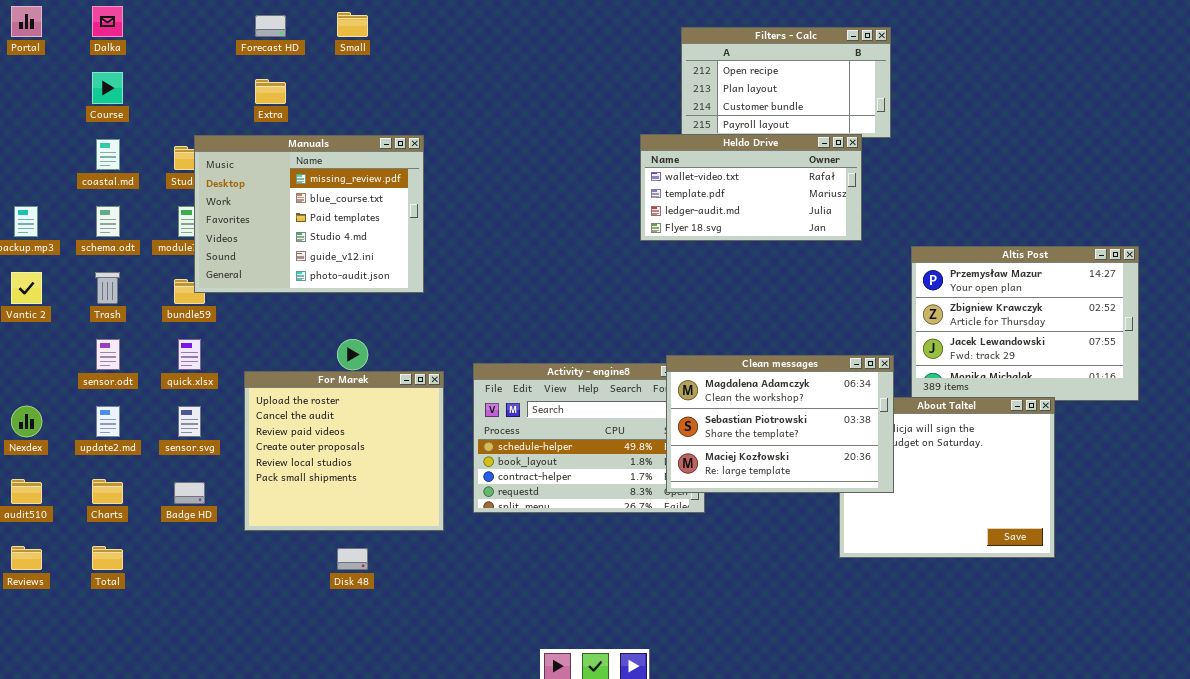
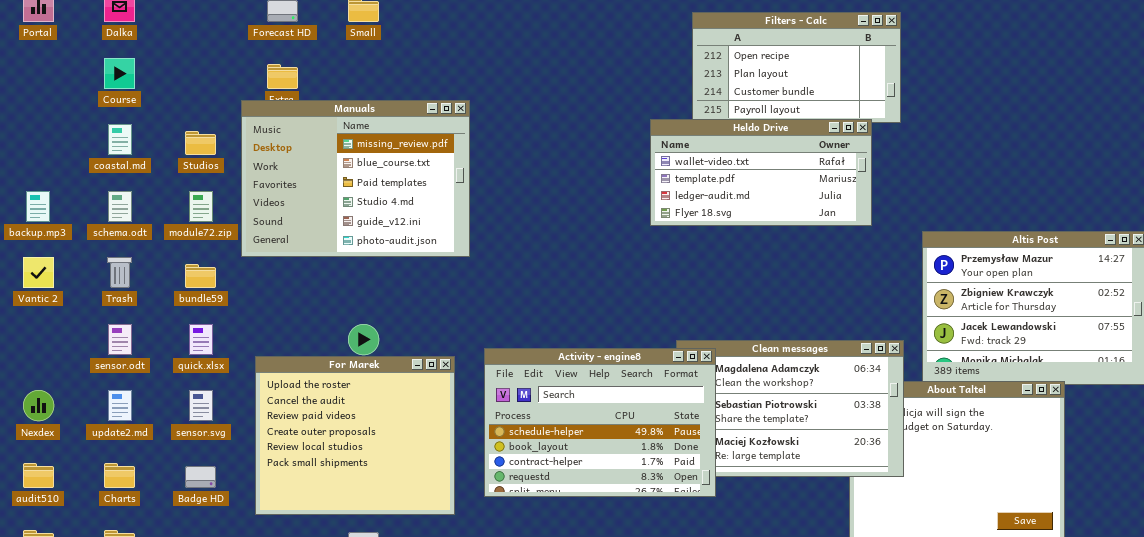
Manuals: [194,135,424,293] -> [241,100,470,257], moved
Activity - engine8: [473,363,705,513] -> [484,348,716,497], raised

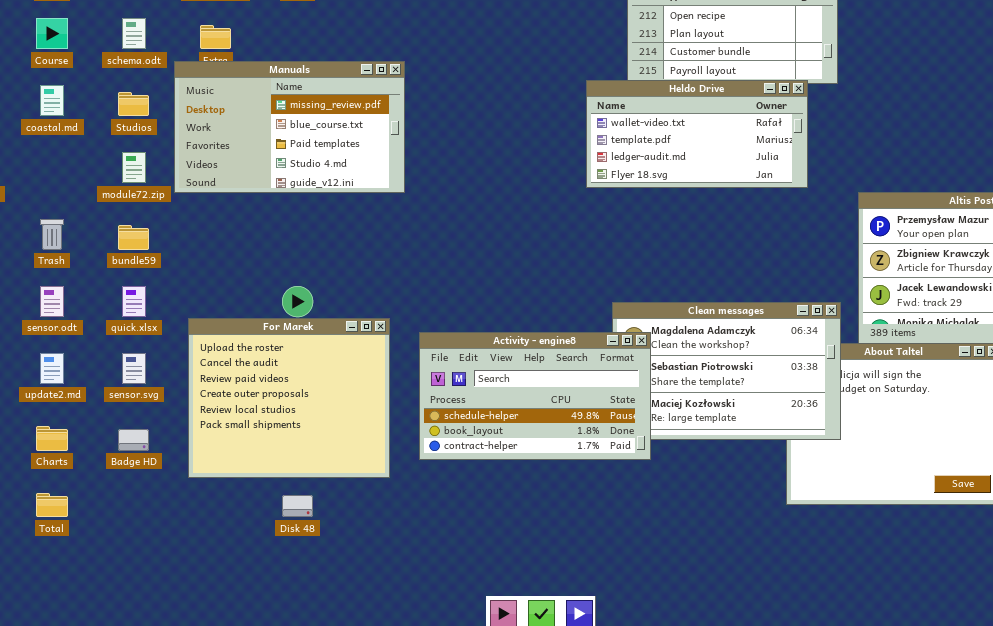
Manuals: [241,100,470,257] -> [174,61,405,193], resized
schema.odt: [108,191,132,222] -> [122,18,146,49], moved
Activity - engine8: [484,348,716,497] -> [419,332,651,460], resized

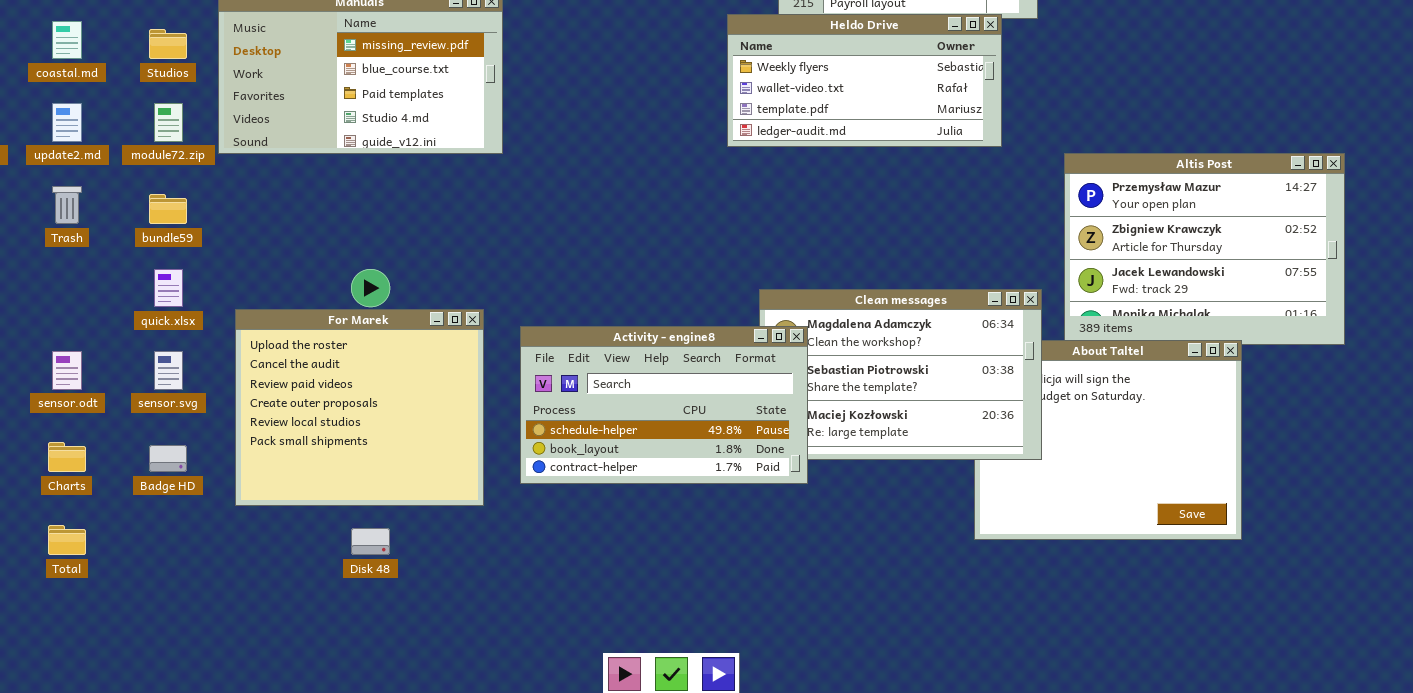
Heldo Drive: [586,80,808,188] -> [727,14,1002,147], scrolled up 1 row
sensor.odt: [40,286,64,317] -> [52,351,82,390], moved
update2.md: [40,353,64,384] -> [52,103,82,142], moved

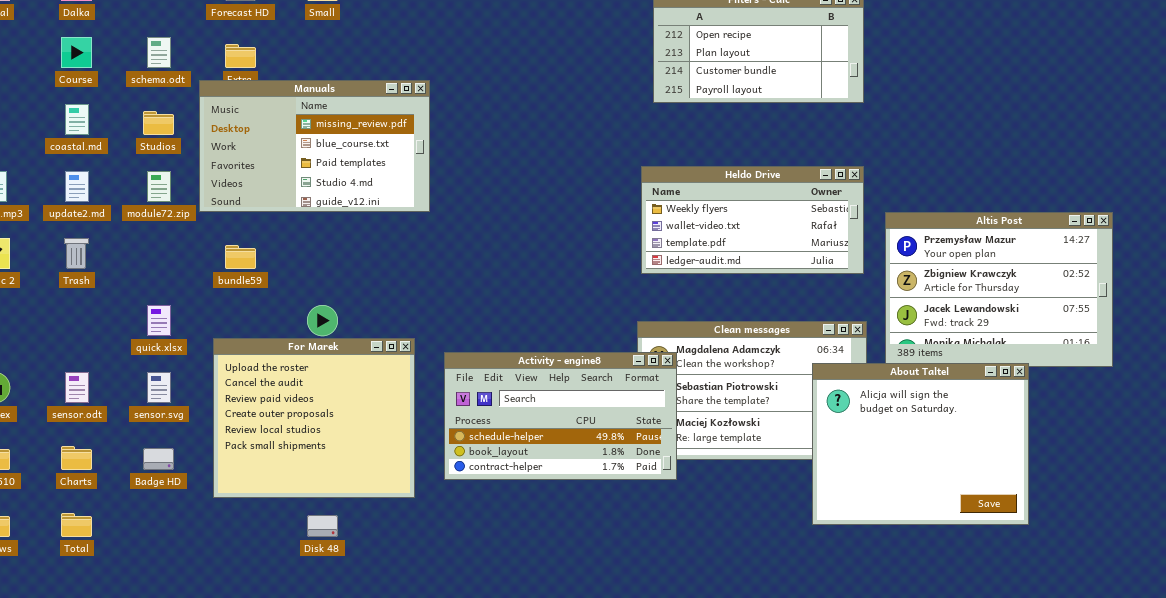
Heldo Drive: [727,14,1002,147] -> [641,166,864,274], moved
bundle59: [149,194,187,224] -> [225,245,256,269], moved
About Taltel: [974,340,1242,540] -> [812,363,1029,525], raised

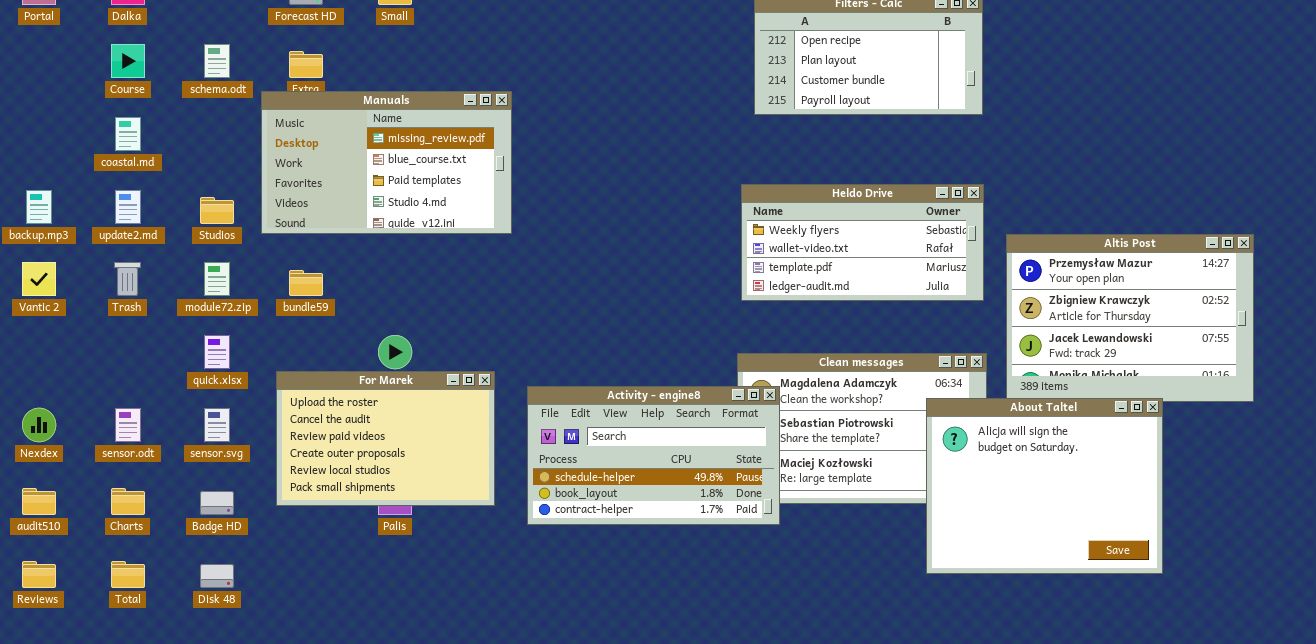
Studios: [143,111,174,135] -> [200,197,234,224], moved
module72.zip: [147,171,171,202] -> [204,262,230,296], moved
For Marek: [213,338,415,498] -> [276,371,495,506], resized
Disk 48: [307,515,338,537] -> [200,564,234,588], moved

